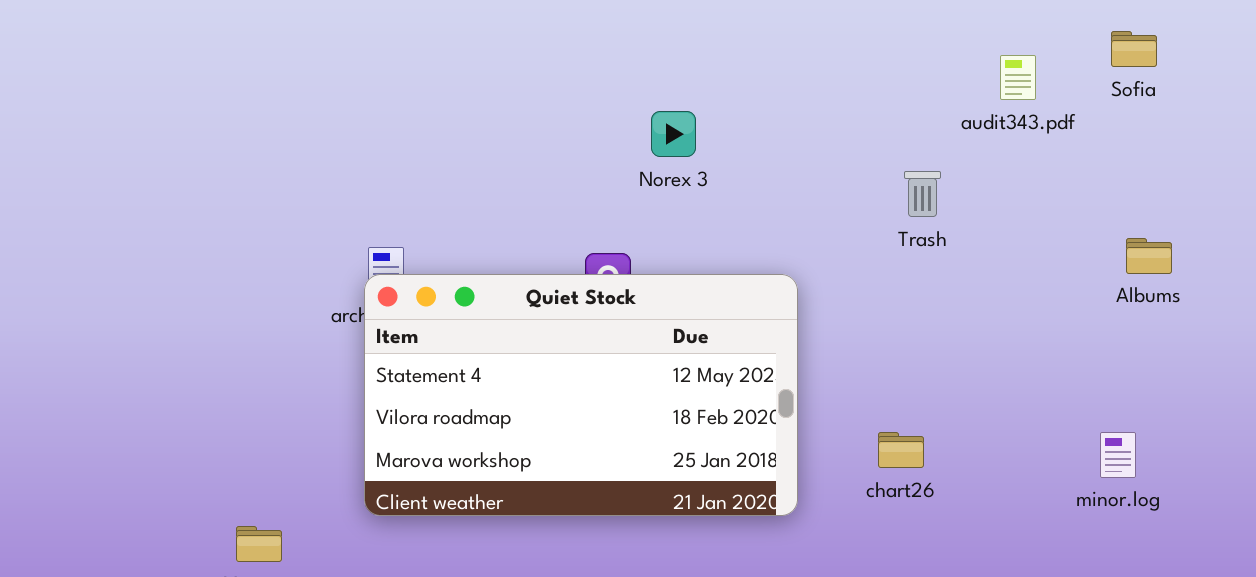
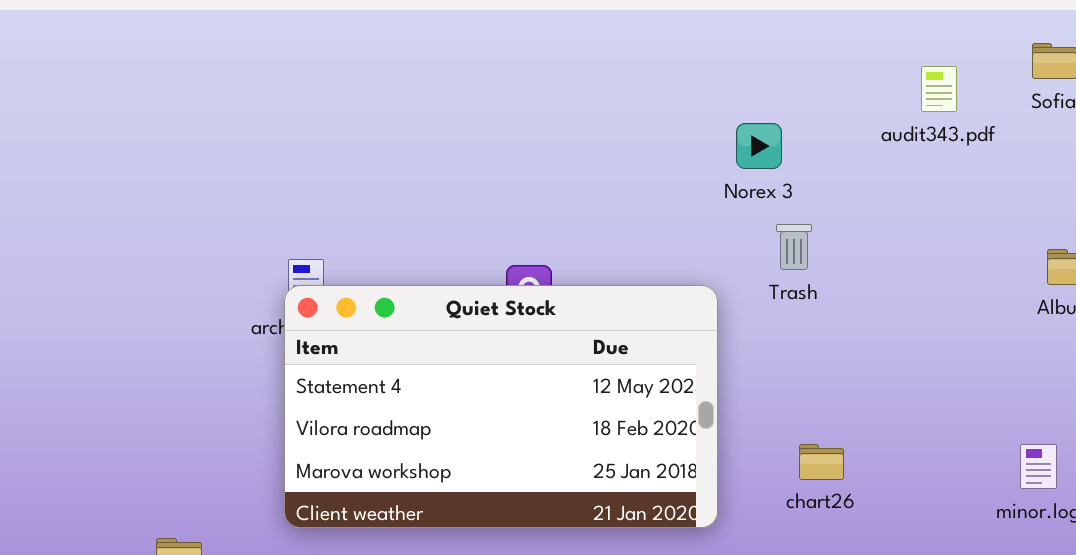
Norex 3: [651,111,696,157] -> [736,123,782,169], moved
Trash: [904,171,941,217] -> [776,224,812,270], moved

